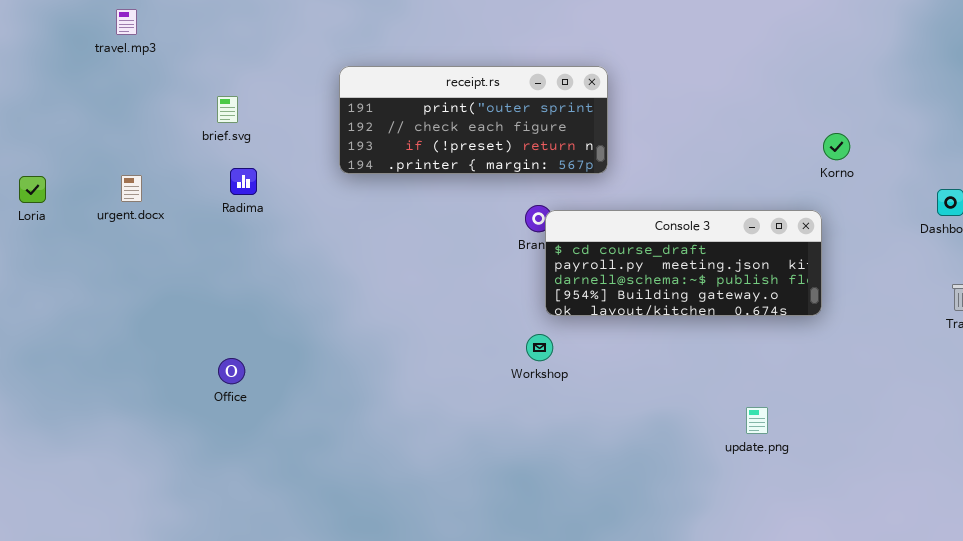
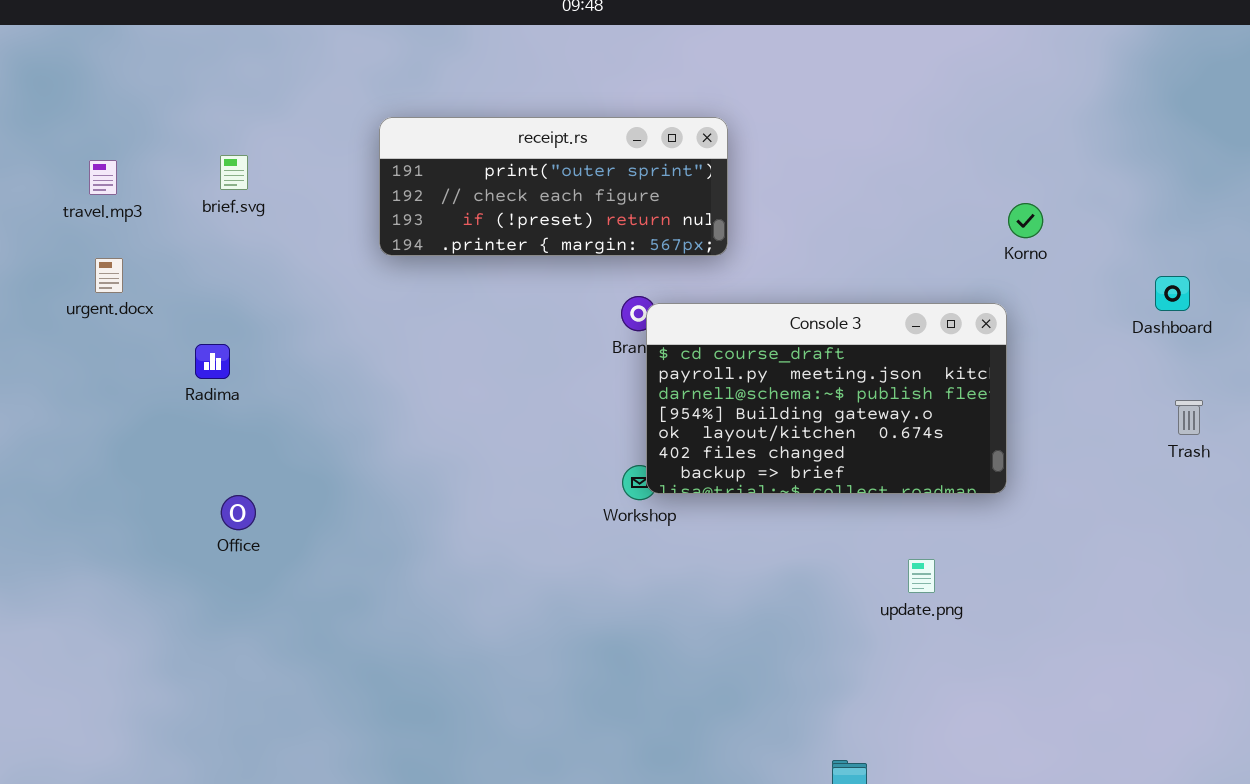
travel.mp3: [116,9,137,35] -> [89,160,117,195], moved
Radima: [230,168,257,195] -> [195,344,230,379], moved
Console 3: [545,210,822,316] -> [646,303,1007,494], resized

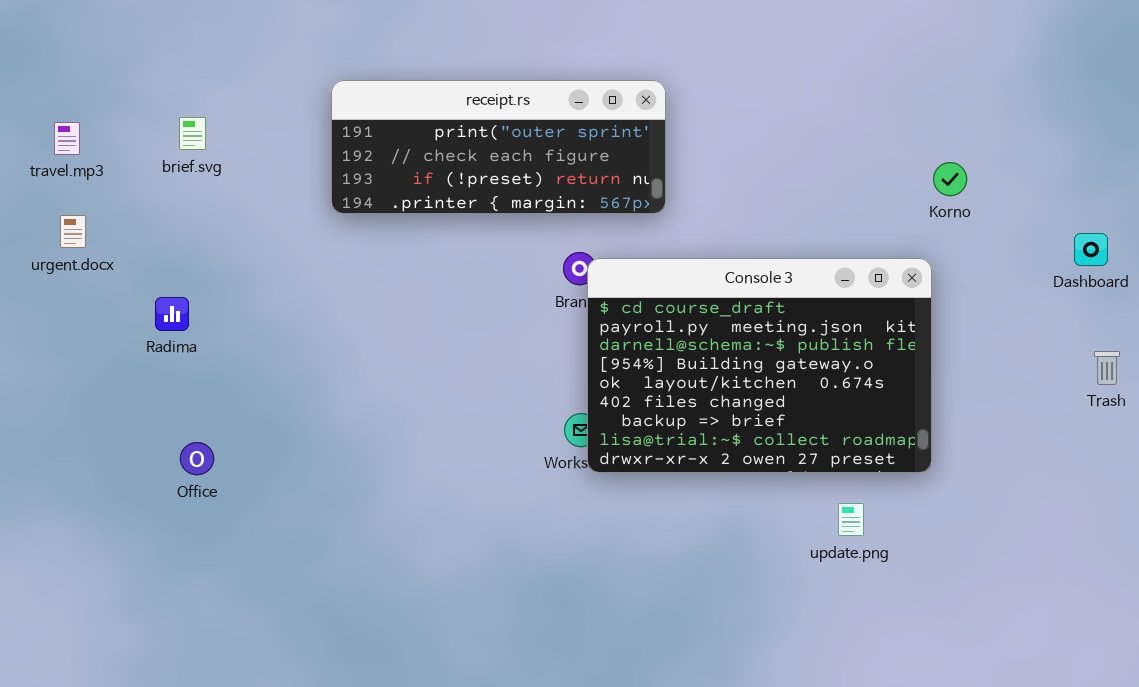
Console 3: [646,303,1007,494] -> [587,258,932,473], resized

